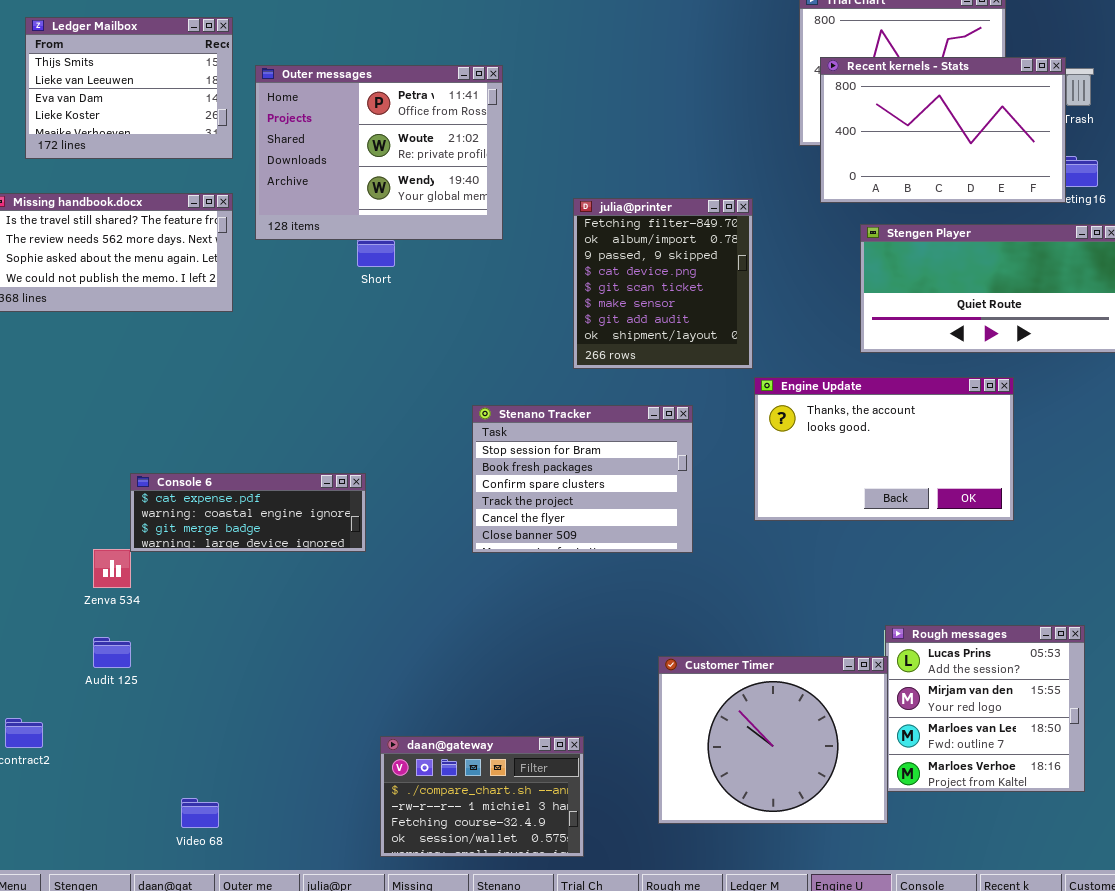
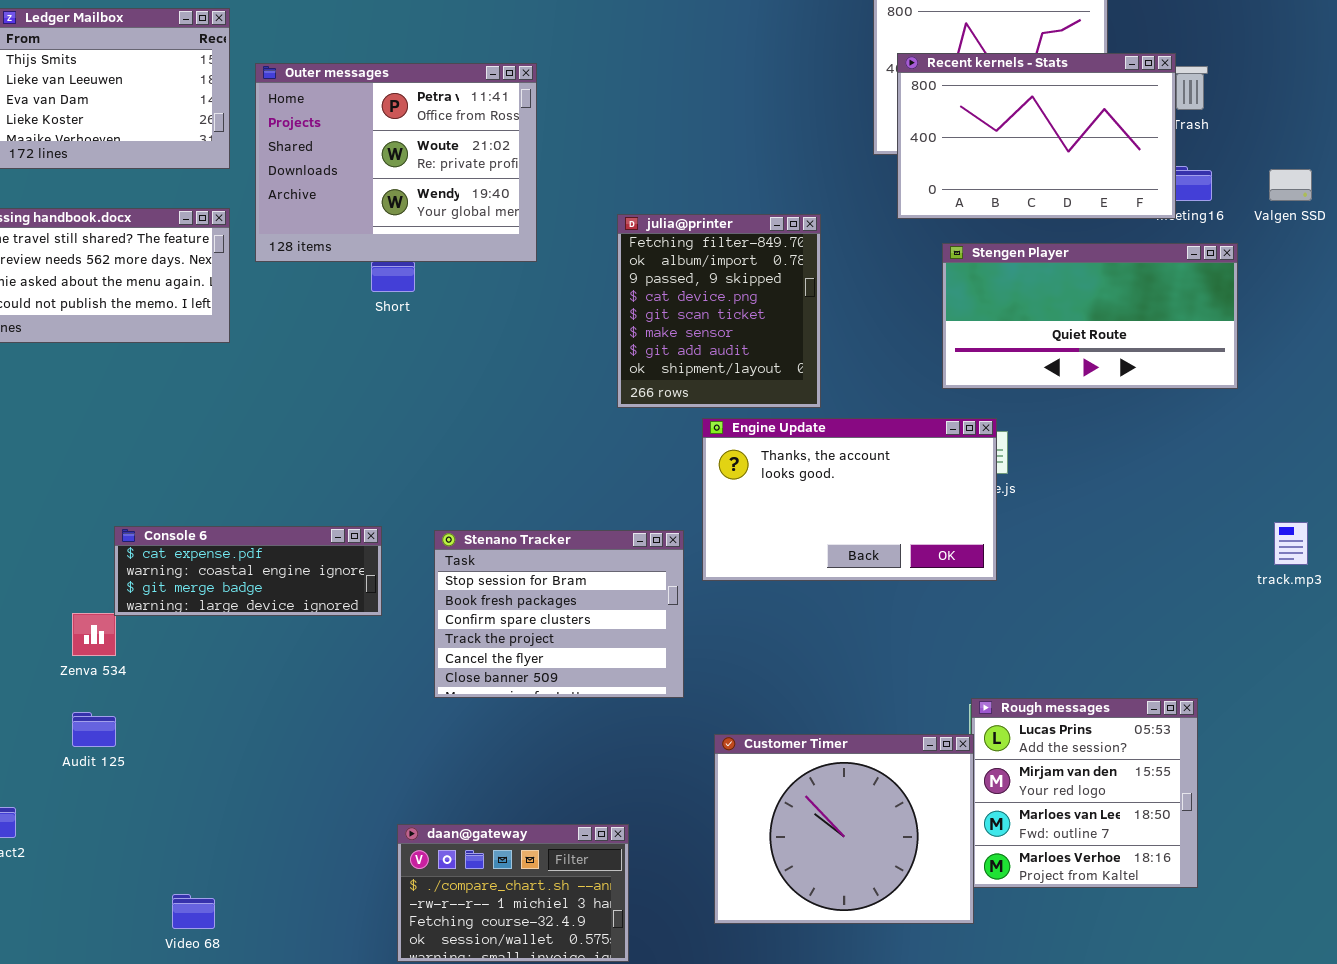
Engine Update: [754,377,1014,521] -> [702,418,997,581], moved
Stenano Tracker: [472,405,693,553] -> [434,530,684,698], moved

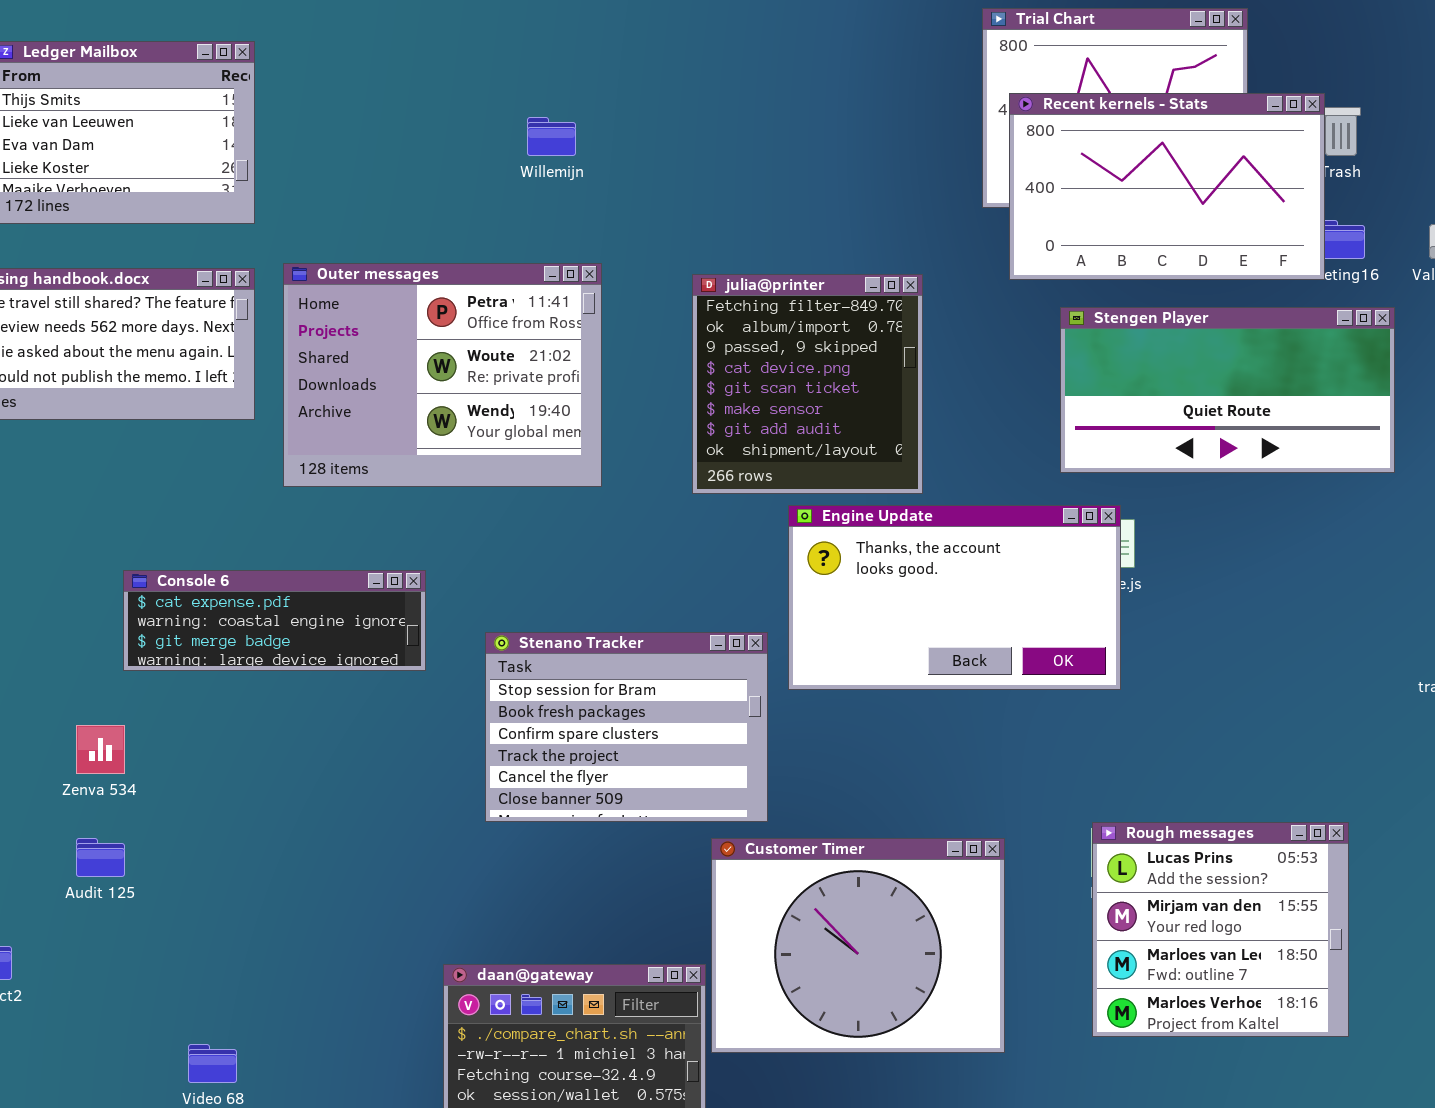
Outer messages: [255,63,537,262] -> [283,263,602,487], moved
Console 6: [114,526,382,616] -> [123,570,426,671], moved
Customer Timer: [714,734,974,924] -> [711,838,1005,1053], moved

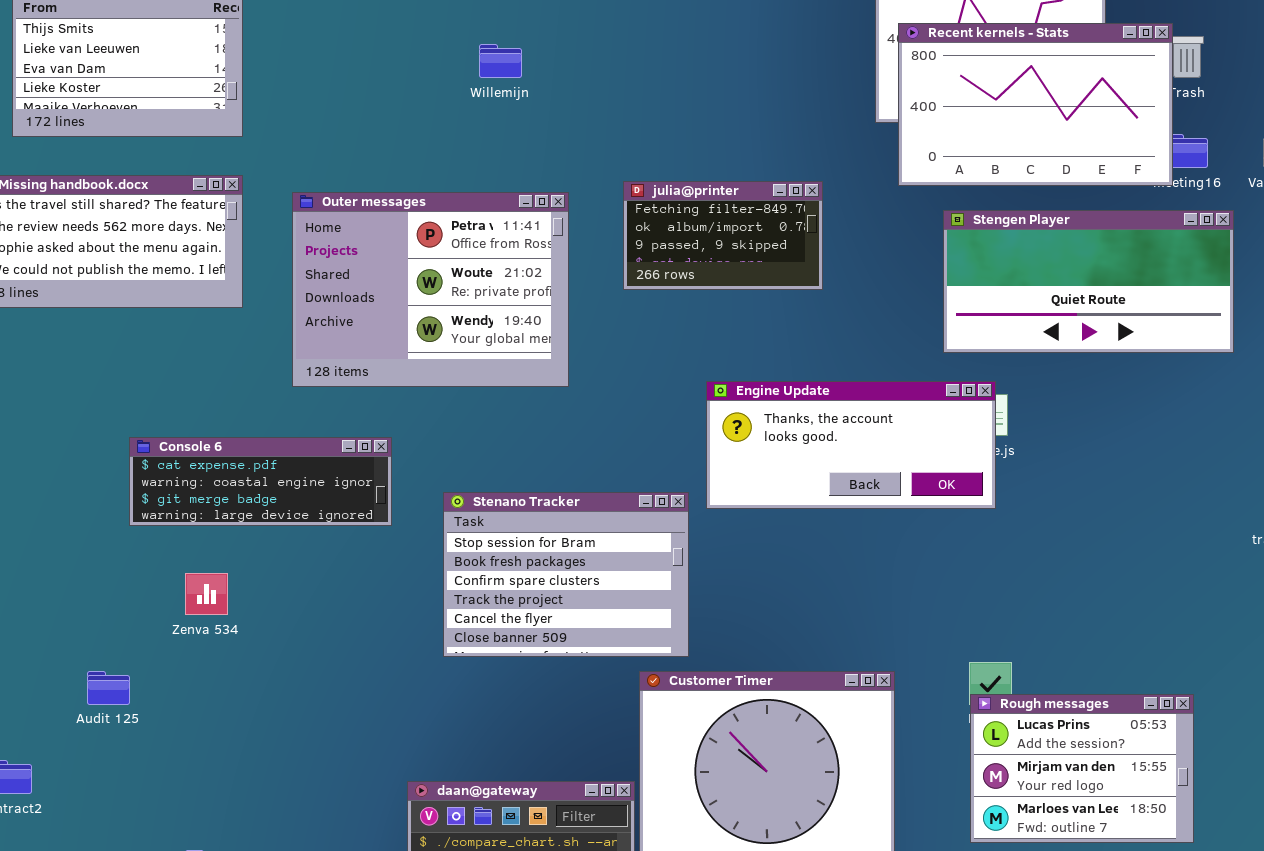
Outer messages: [283,263,602,487] -> [292,192,569,387], moved
julia@printer: [692,274,923,494] -> [623,181,823,290], resized
Engine Update: [788,505,1121,690] -> [706,381,996,509], resized
Zenva 534: [76,725,125,774] -> [185,573,228,615], moved
Rough messages: [1092,822,1349,1037] -> [970,694,1194,843], resized

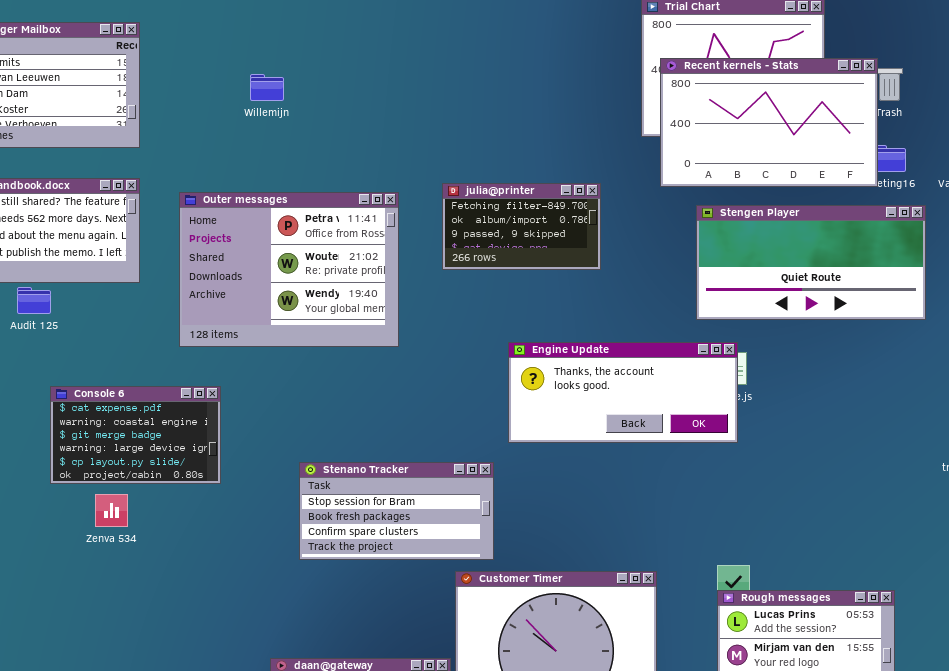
Willemijn: [479,44,522,78] -> [250,74,284,101], moved
Console 6: [129,437,392,526] -> [50,386,221,484], resized
Stenano Tracker: [443,492,689,657] -> [299,462,494,560], resized
Audit 125: [87,671,130,705] -> [17,287,51,314], moved

